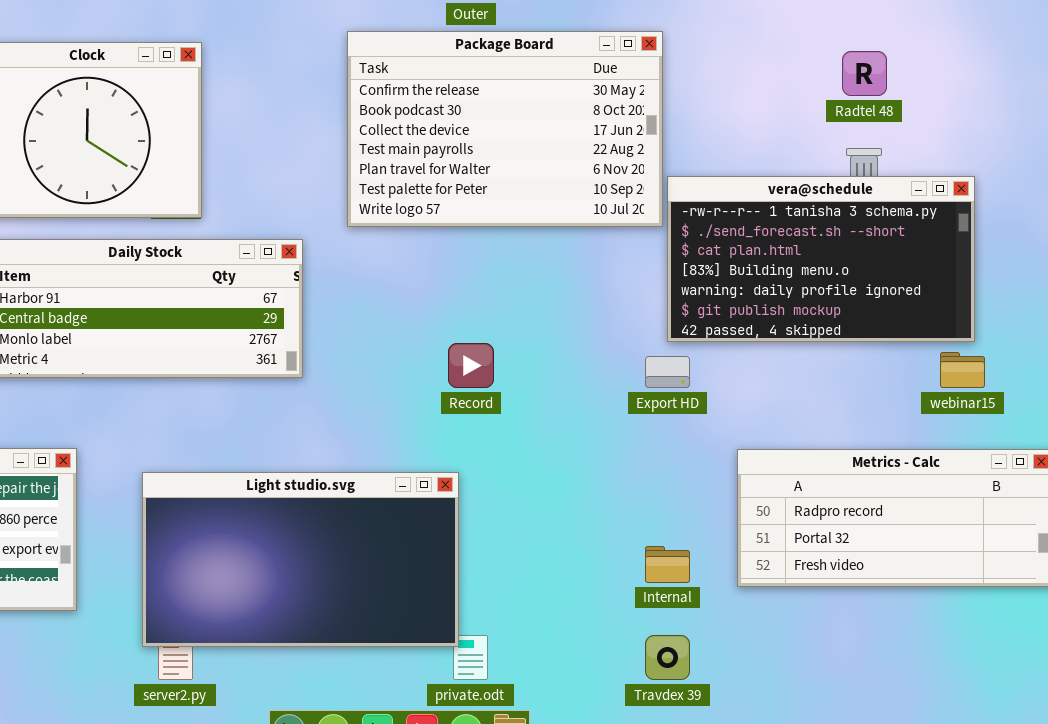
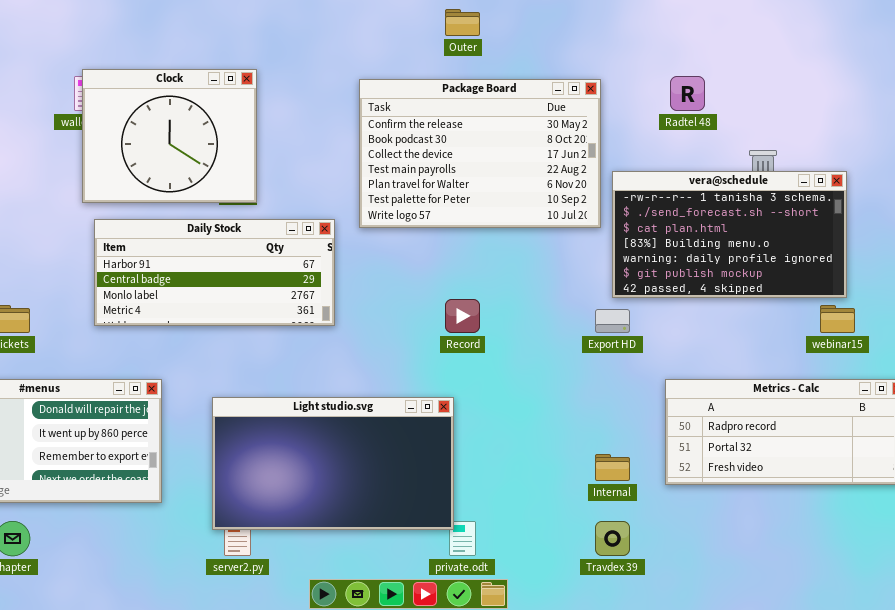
Package Board: [347,31,663,227] -> [359,79,601,228], moved
Radtel 48: [842,51,887,96] -> [670,76,705,111], moved

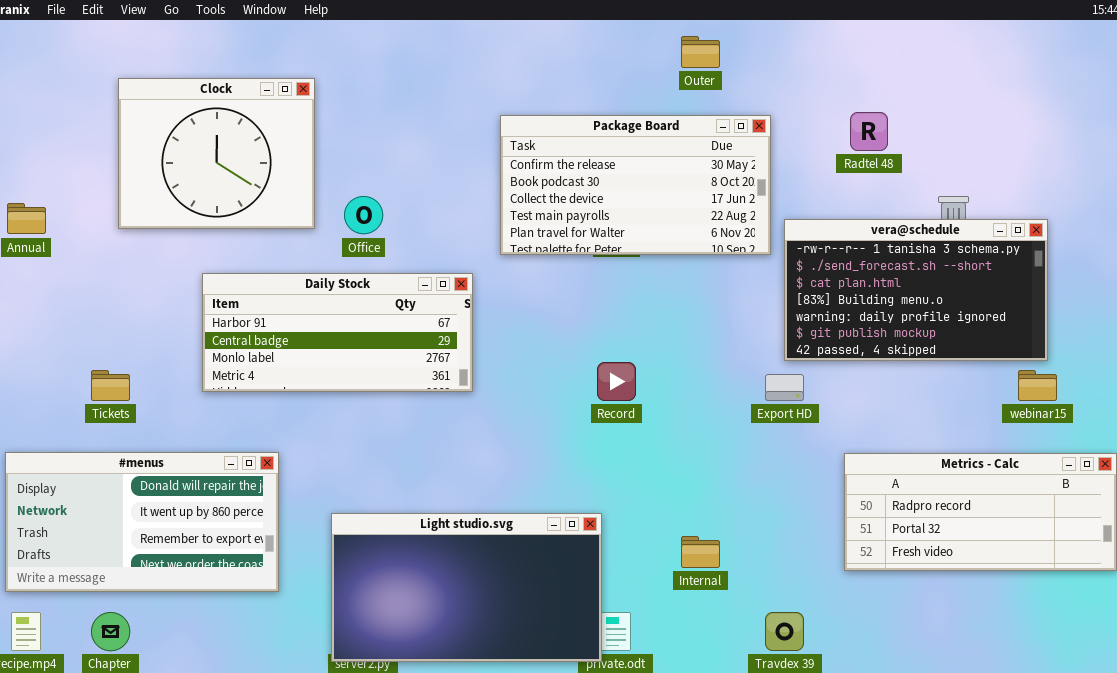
Outer: [445,9,480,36] -> [681,36,720,68], moved
Clock: [82,69,257,203] -> [118,78,315,229], moved
Package Board: [359,79,601,228] -> [500,115,771,255], resized
Light studio.svg: [212,397,454,530] -> [331,513,602,662], moved
Internal: [595,454,630,481] -> [681,536,720,568], moved

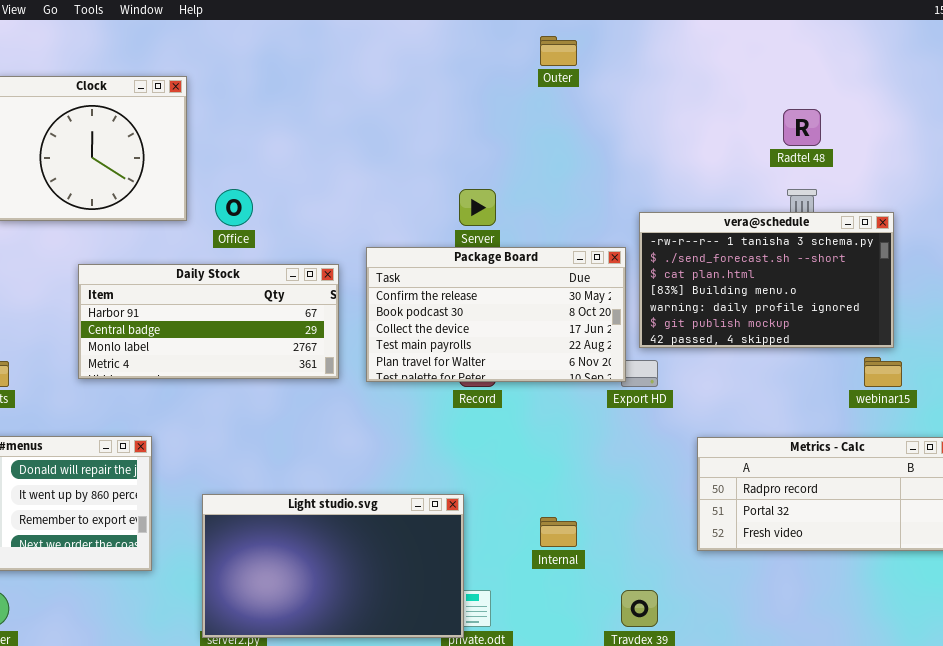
Radtel 48: [850,112,888,151] -> [783,109,821,146], moved
Package Board: [500,115,771,255] -> [366,247,626,382], moved

